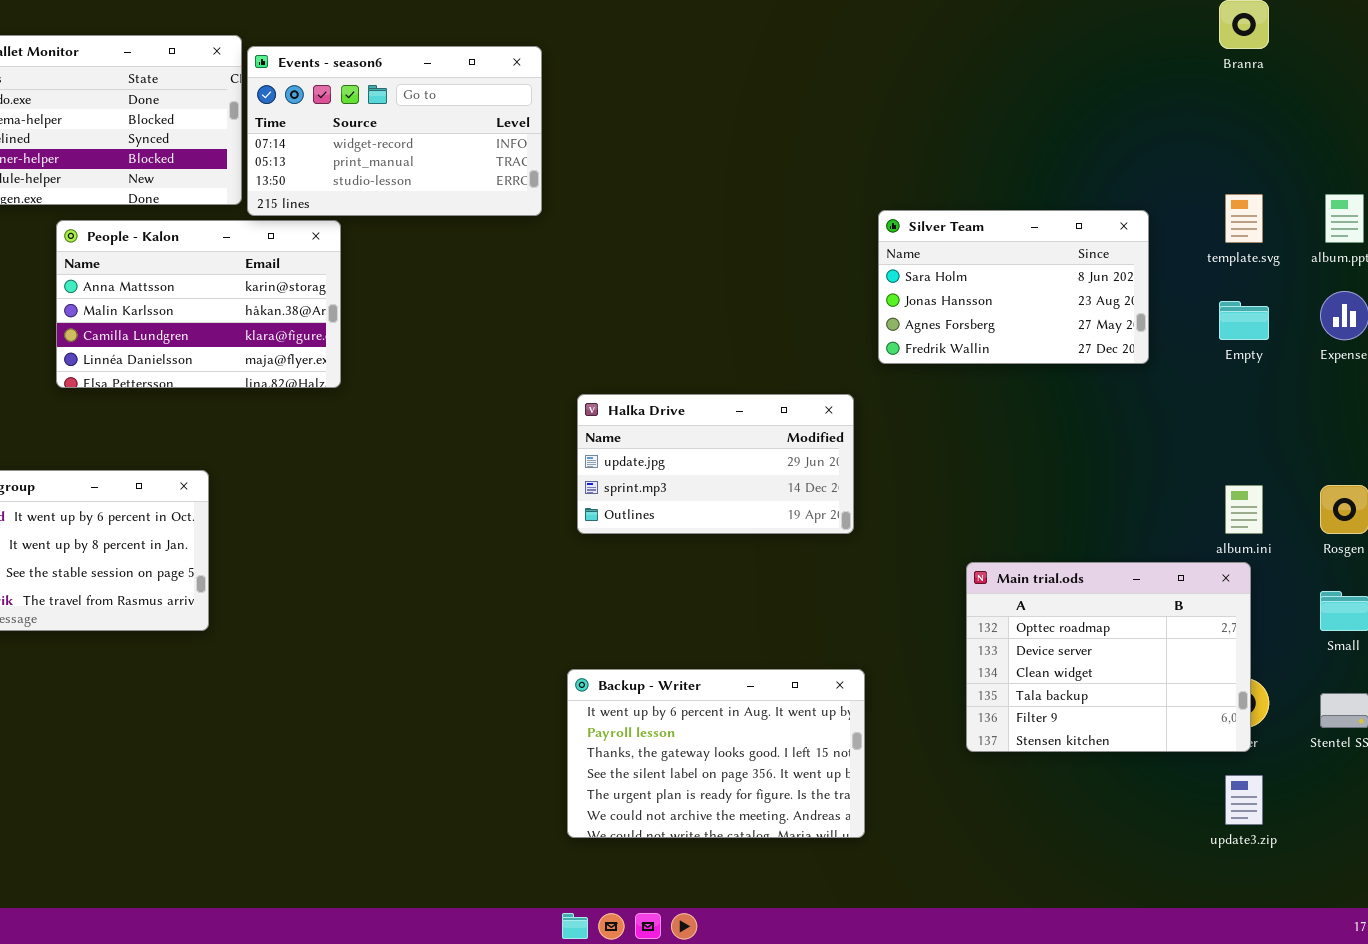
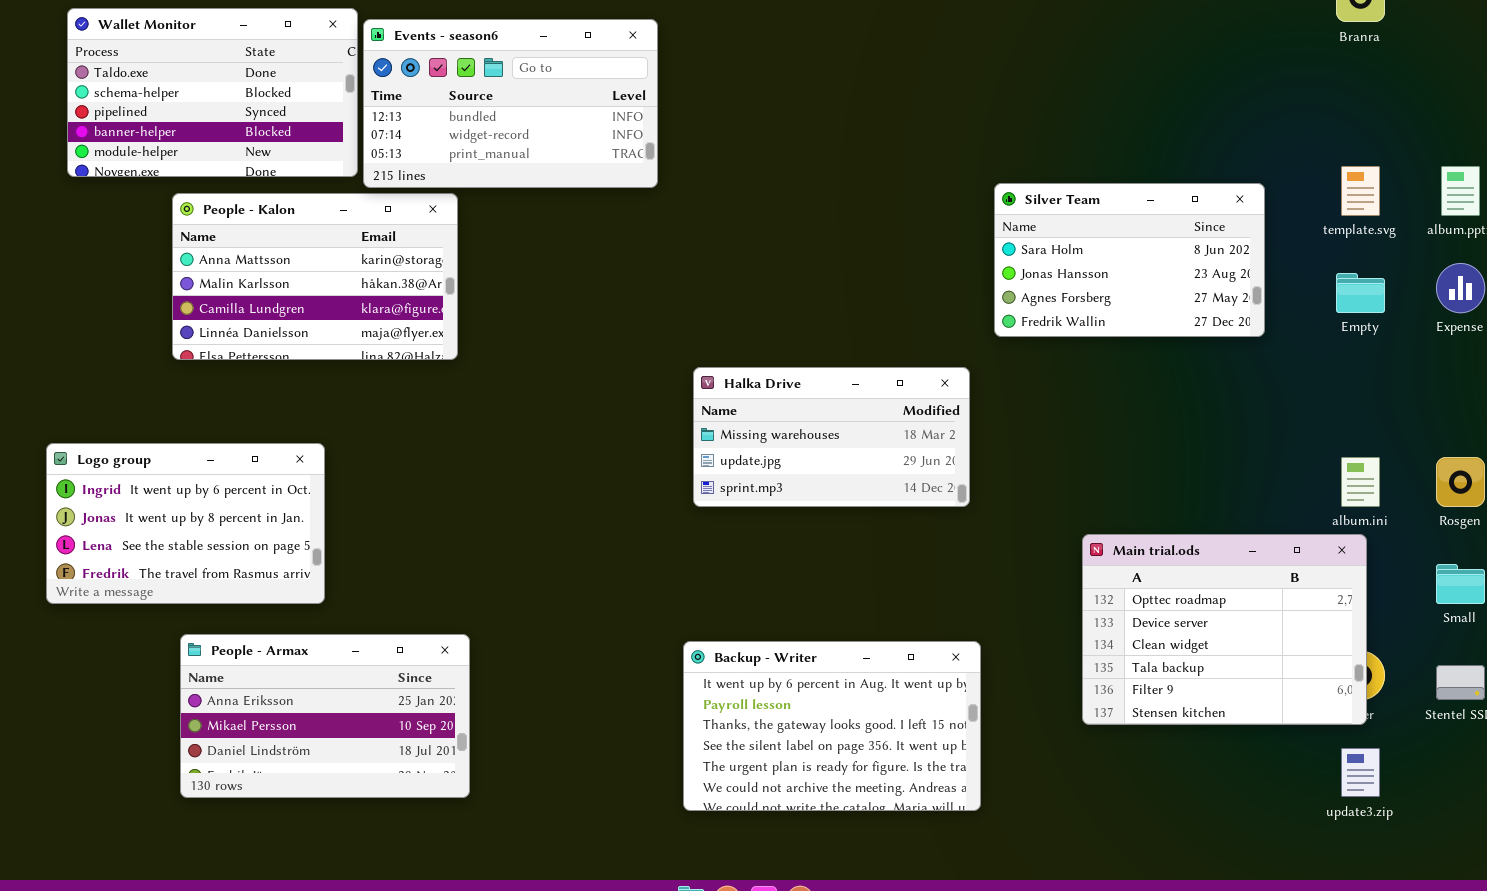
Events - season6: [247,46,542,216] -> [363,19,658,188], scrolled up 1 row
Halka Drive: [577,394,854,534] -> [693,367,970,507], scrolled up 1 row
People - Armax: none -> [180,634,470,798], opened

